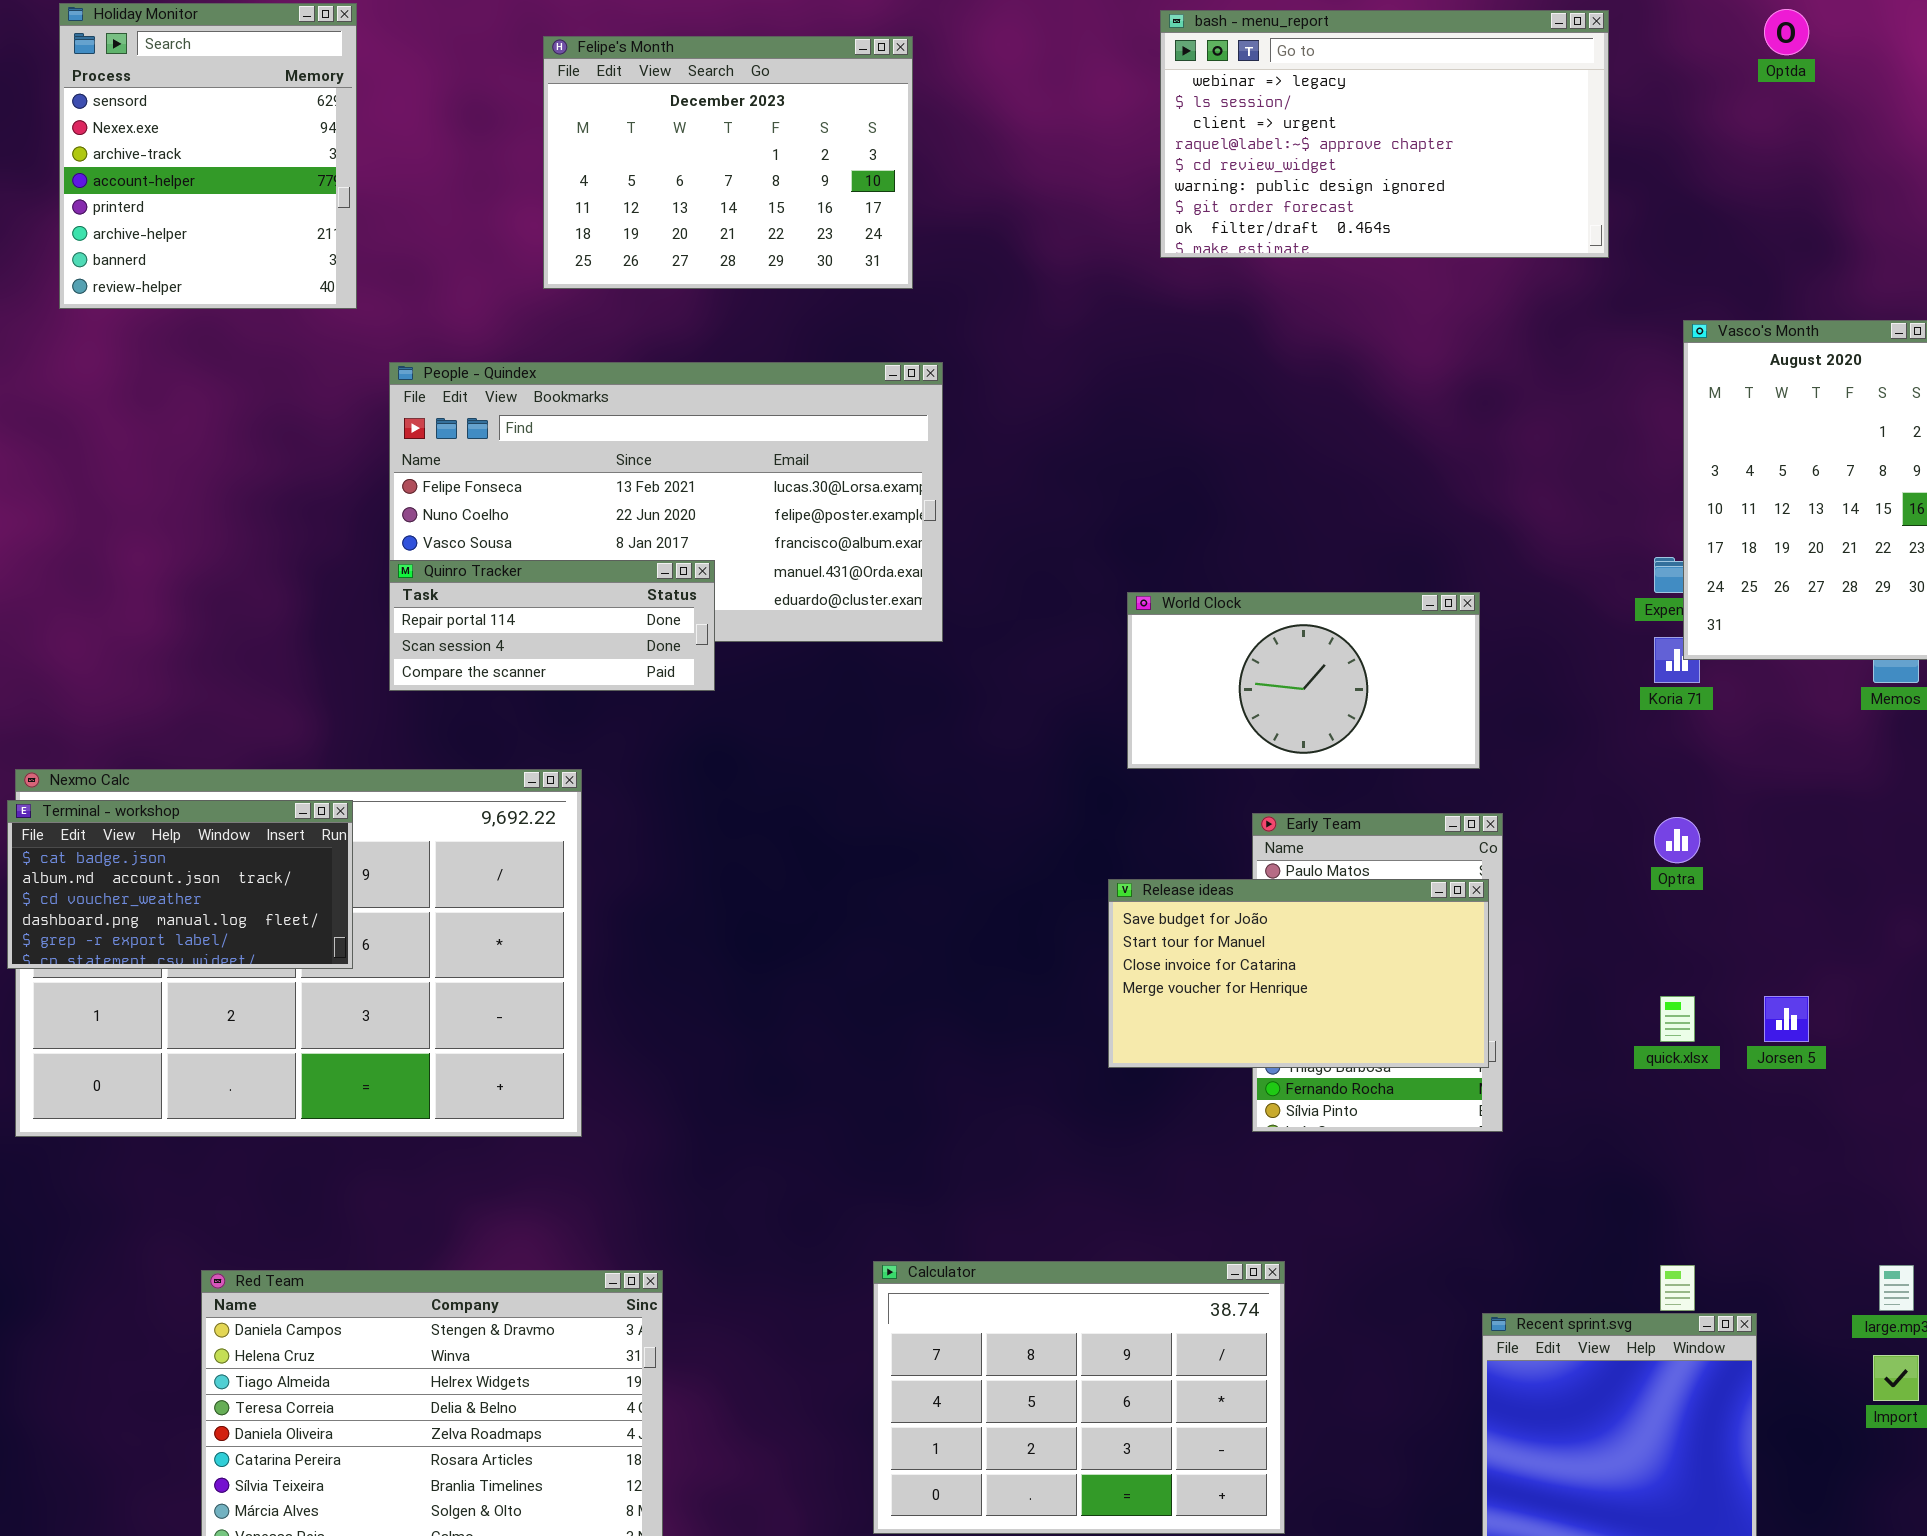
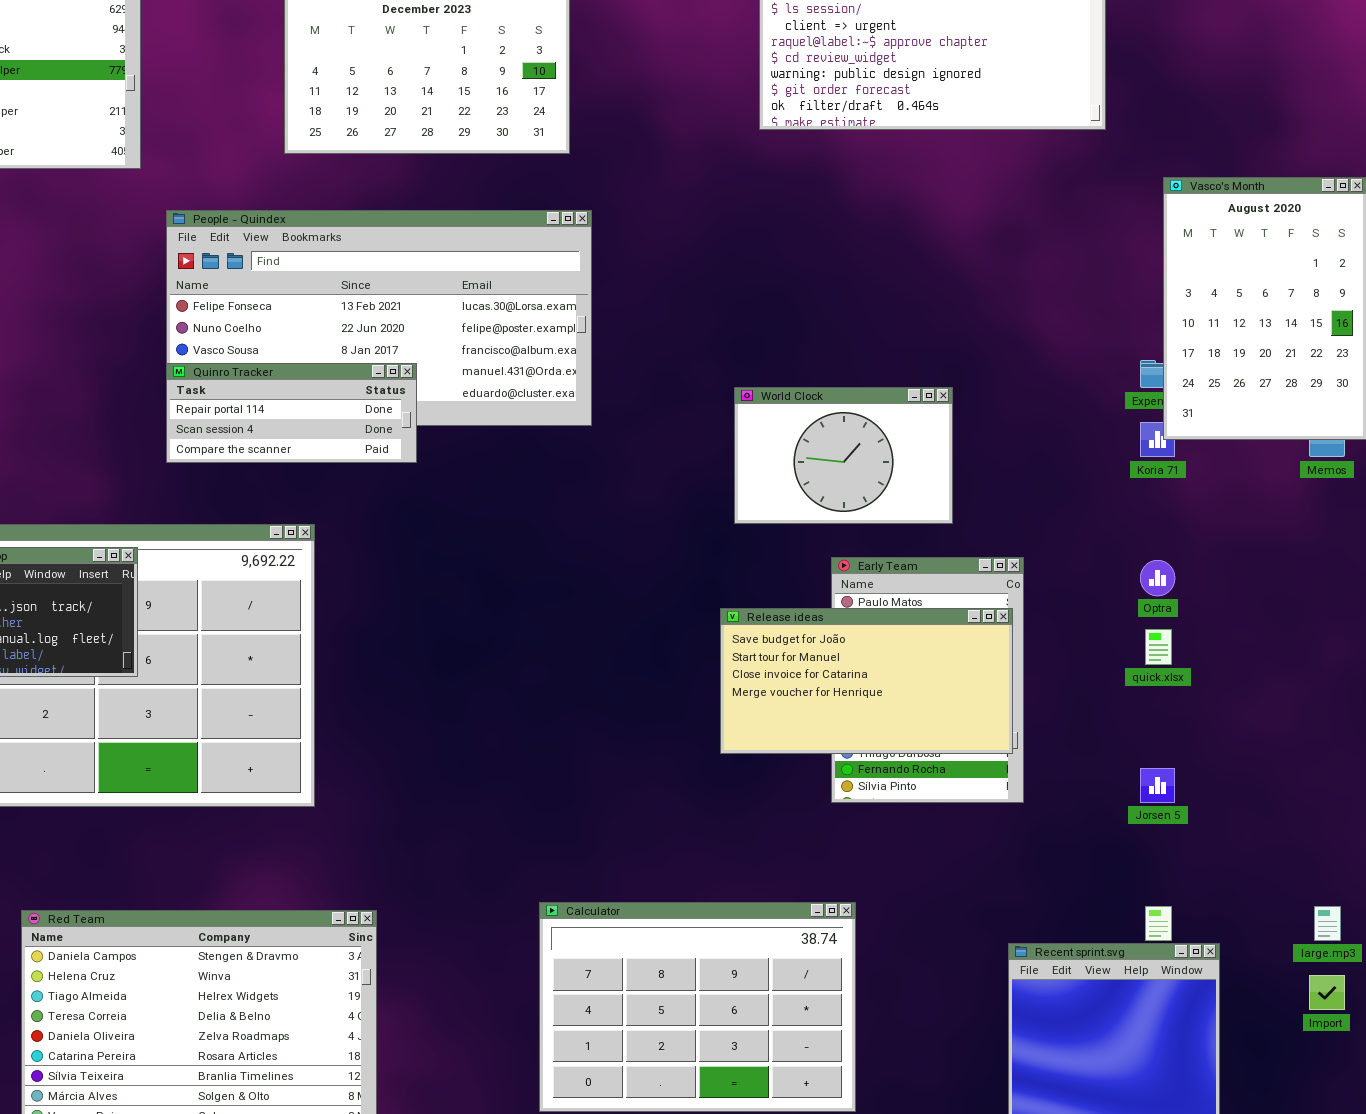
World Clock: [1127,592,1480,769] -> [734,387,953,524], resized
quick.xlsx: [1660,996,1695,1042] -> [1145,629,1172,665], moved
Jorsen 5: [1764,996,1809,1042] -> [1140,768,1175,803], moved

